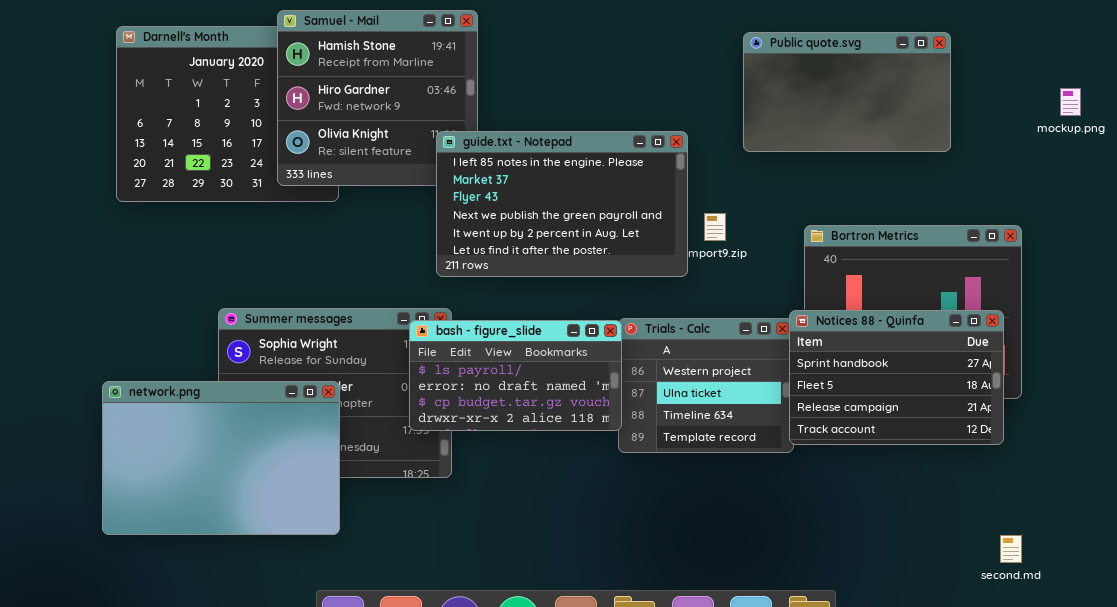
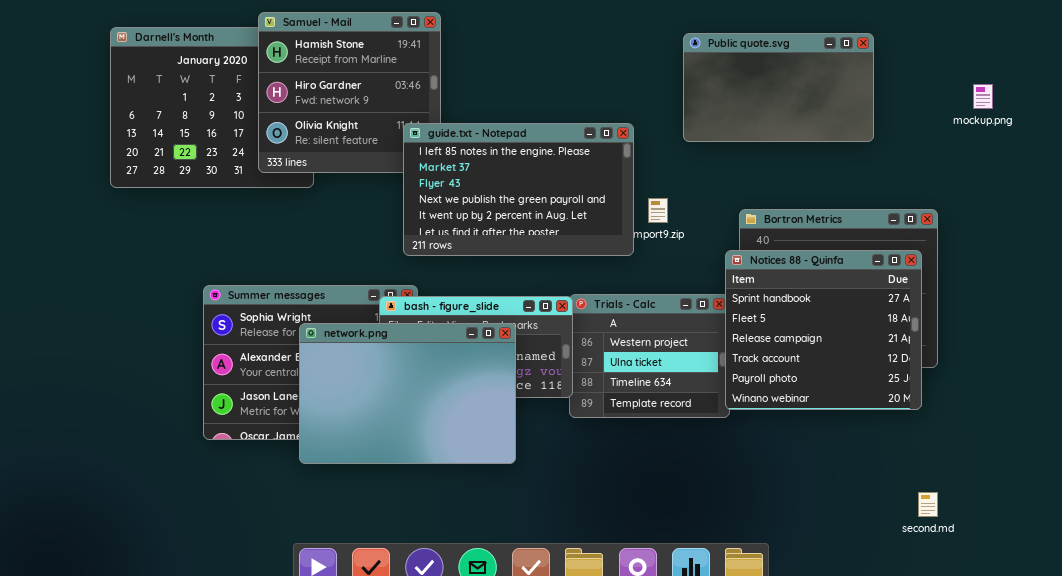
Notices 88 - Quinfa: [789,310,1004,445] -> [725,250,922,410], resized
network.png: [102,381,340,535] -> [299,323,516,464], moved

